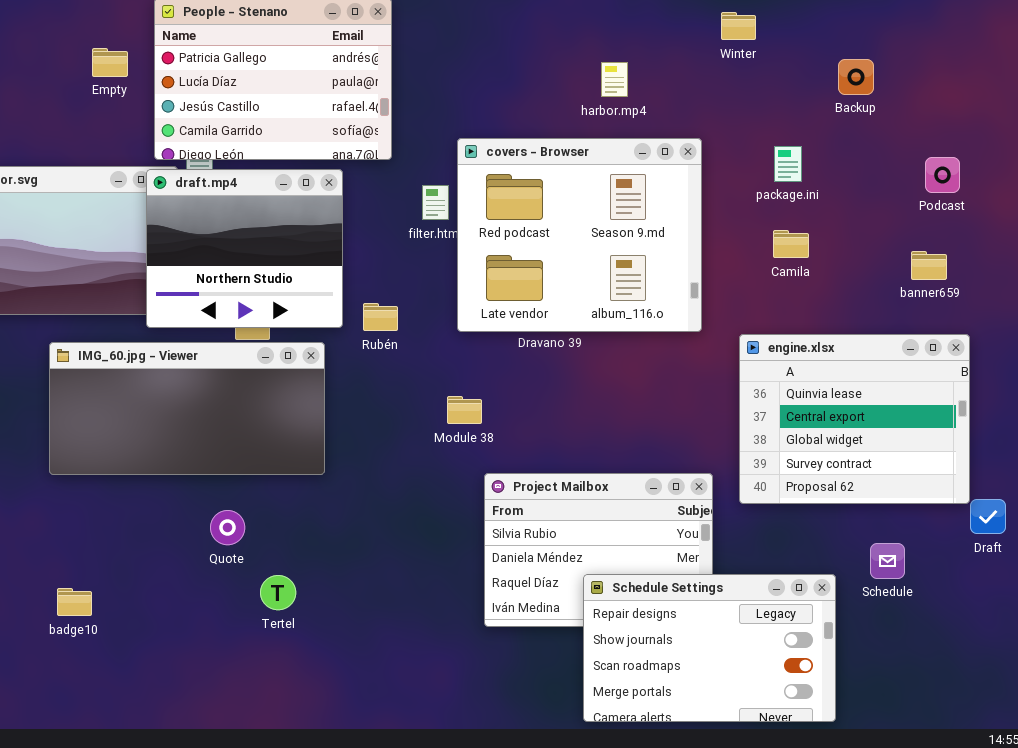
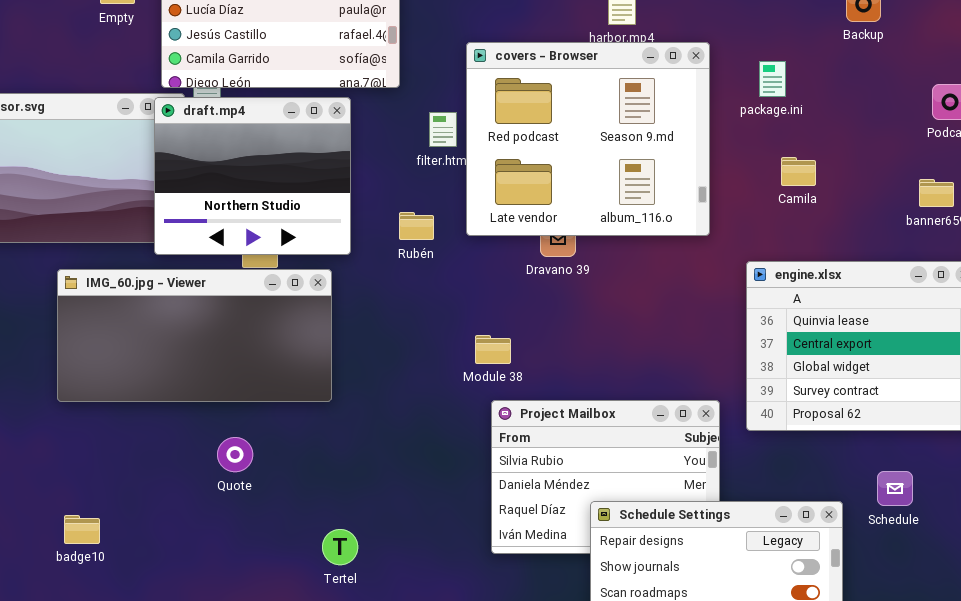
covers - Browser: [457,138,702,332] -> [466,42,710,236], moved
package.ini: [774,146,802,182] -> [759,61,786,97], moved
Rubén: [363,303,398,331] -> [399,212,434,240], moved
Module 38: [447,396,482,424] -> [475,335,511,364], moved
Tertel: [260,575,296,610] -> [322,529,358,565], moved

